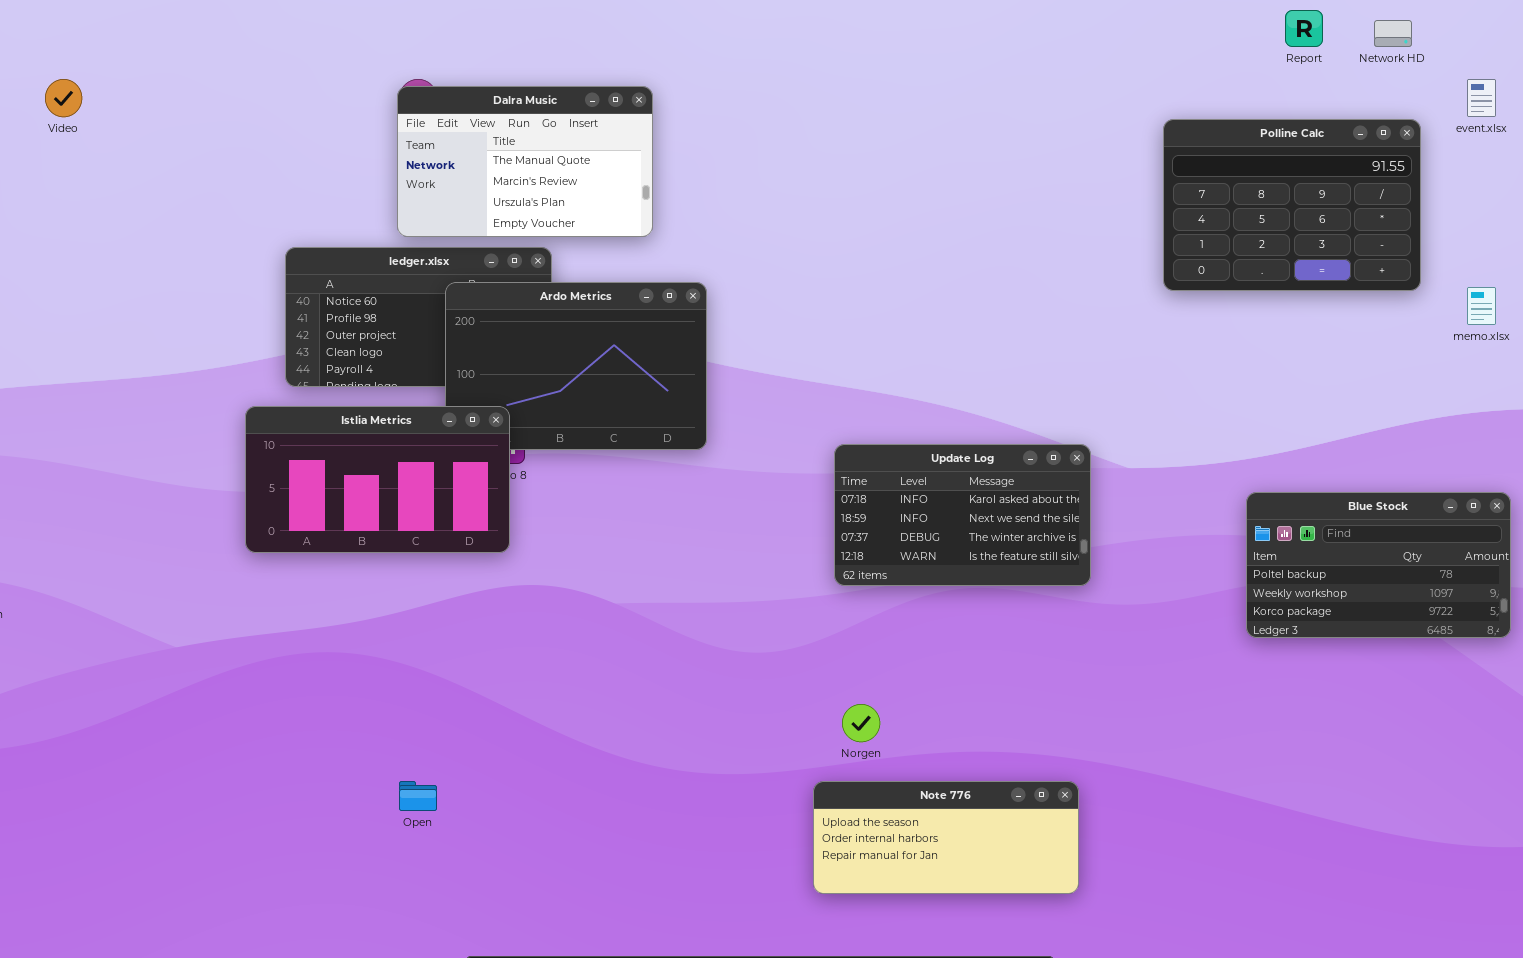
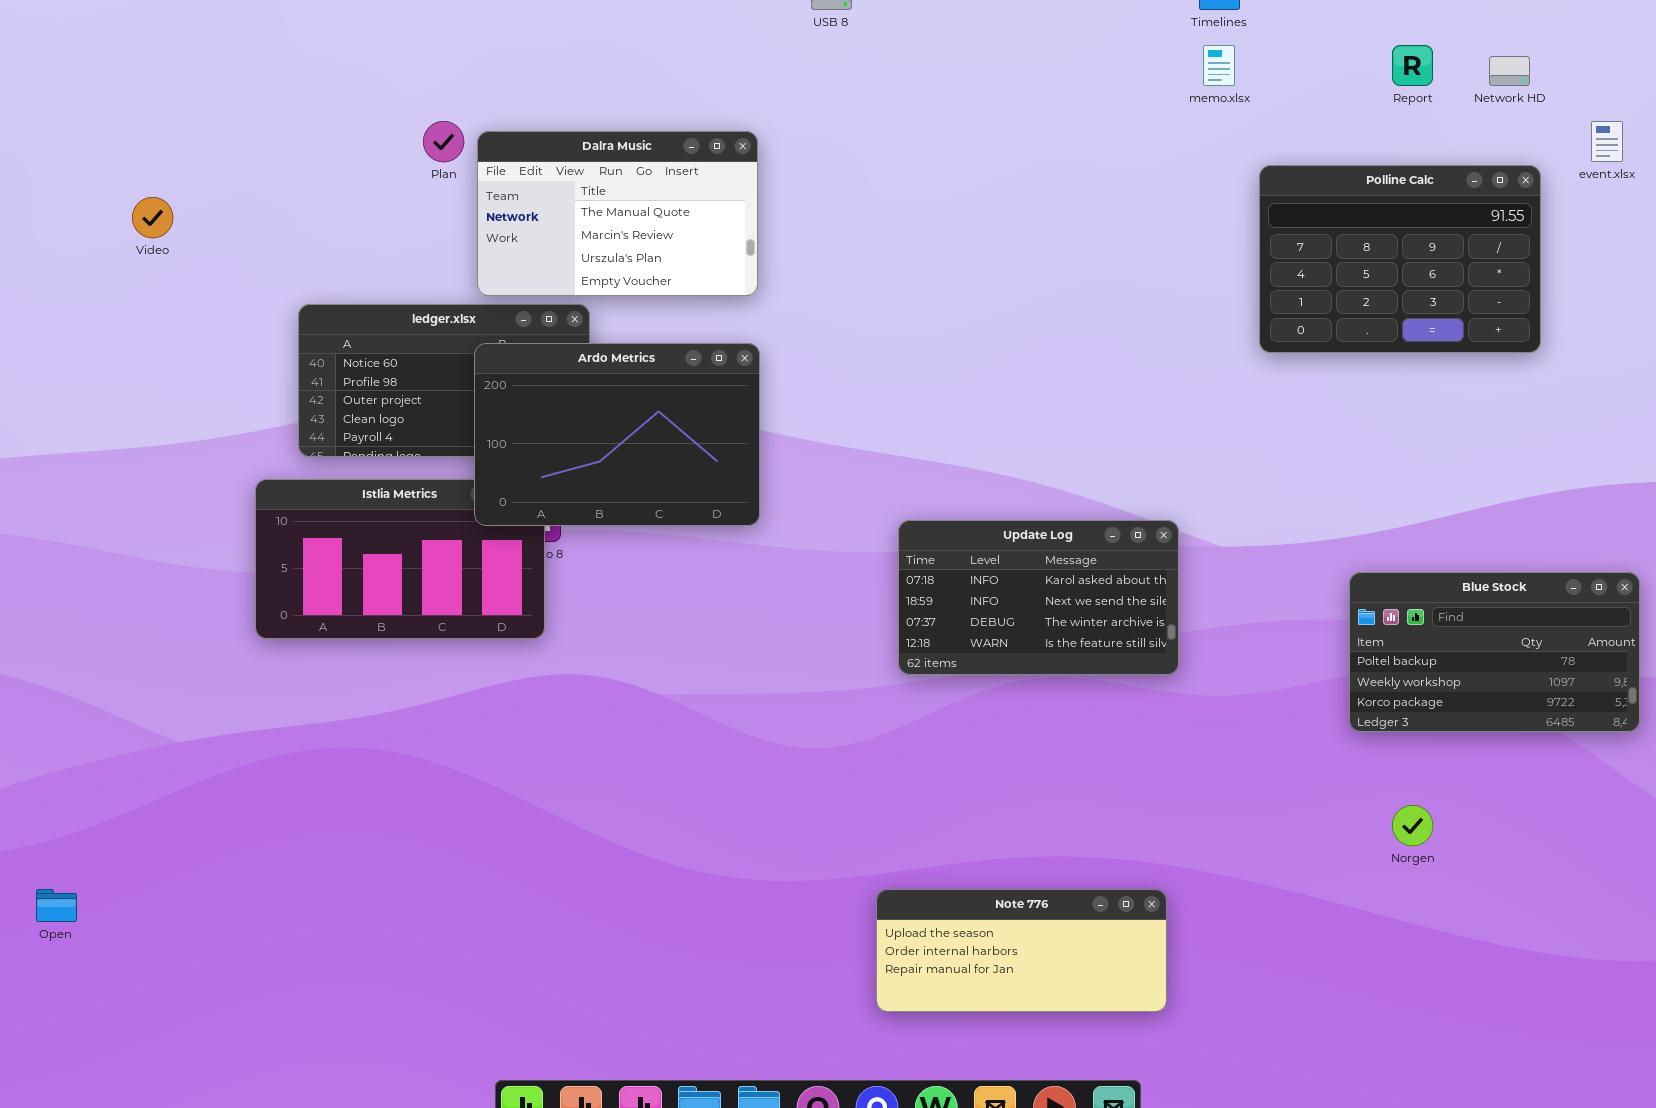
Video: [45,79,82,117] -> [132,197,173,238], moved
Dalra Music: [397,86,653,237] -> [477,131,758,296], moved
Ardo Metrics: [445,282,707,450] -> [474,343,760,526], raised
memo.xlsx: [1467,287,1496,325] -> [1203,45,1235,86], moved
Norgen: [842,704,880,742] -> [1392,805,1433,846], moved
Open: [399,781,437,811] -> [36,889,77,922], moved

